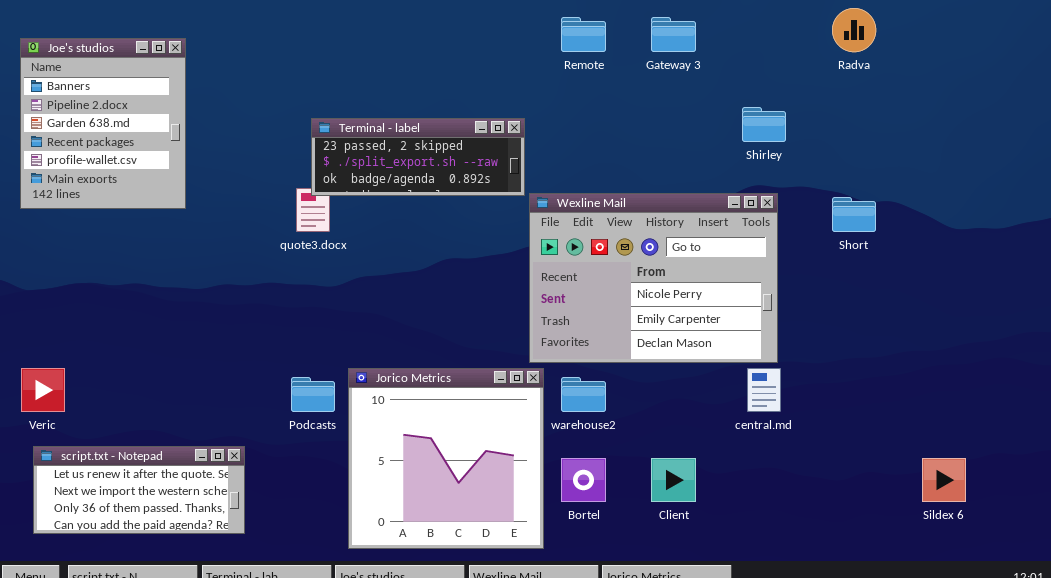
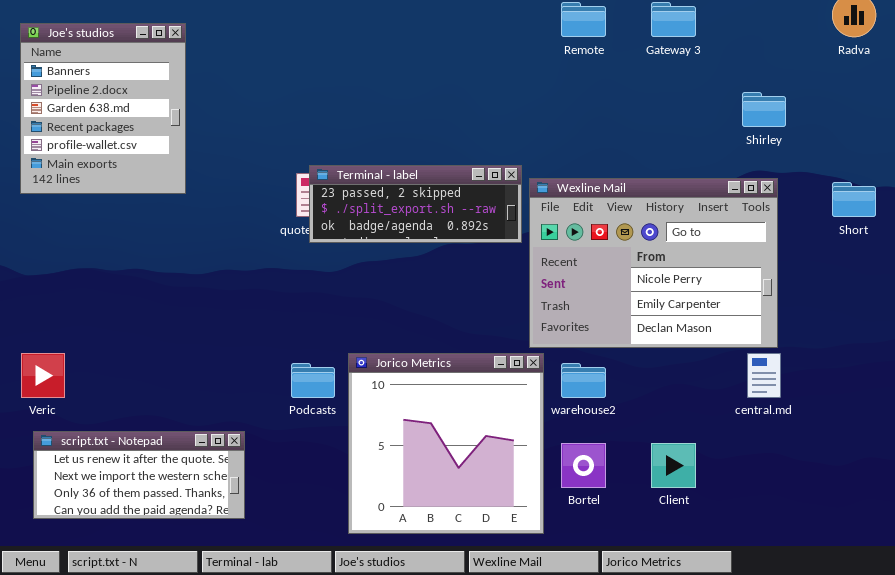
Terminal - label: [311,118,525,196] -> [309,165,522,243], moved

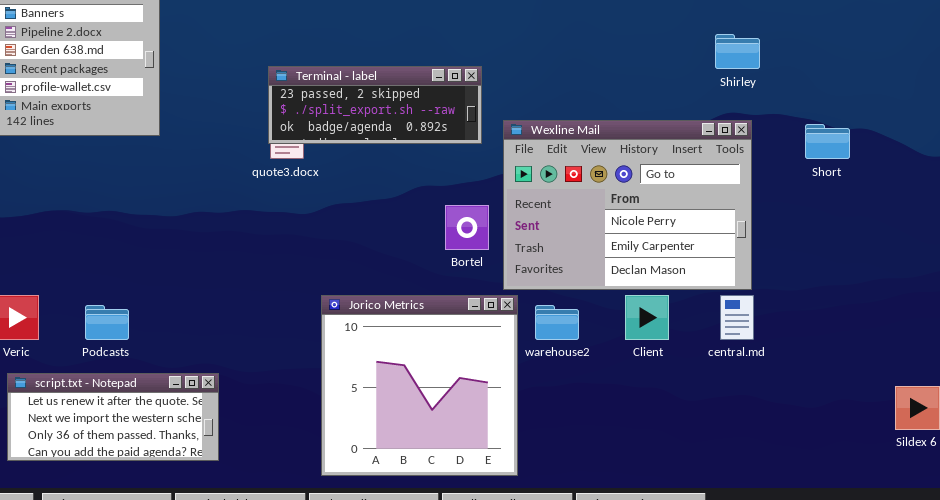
Terminal - label: [309,165,522,243] -> [268,66,482,144], moved
Podcasts: [291,363,335,398] -> [85,305,129,340], moved
Bortel: [561,443,606,488] -> [445,205,489,250], moved
Client: [651,443,696,488] -> [625,295,669,340], moved

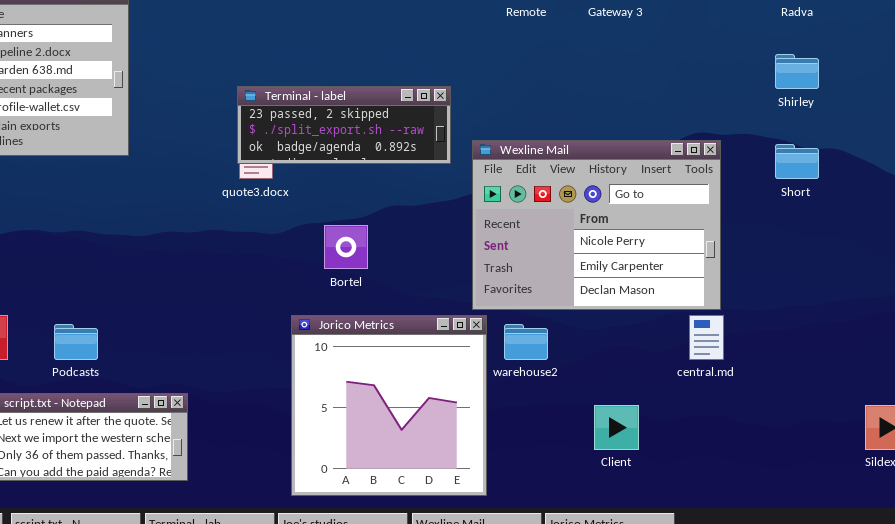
Shirley: [715,34,760,69] -> [775,54,819,89], moved
Bortel: [445,205,489,250] -> [324,225,368,269], moved
Client: [625,295,669,340] -> [594,405,639,450], moved

